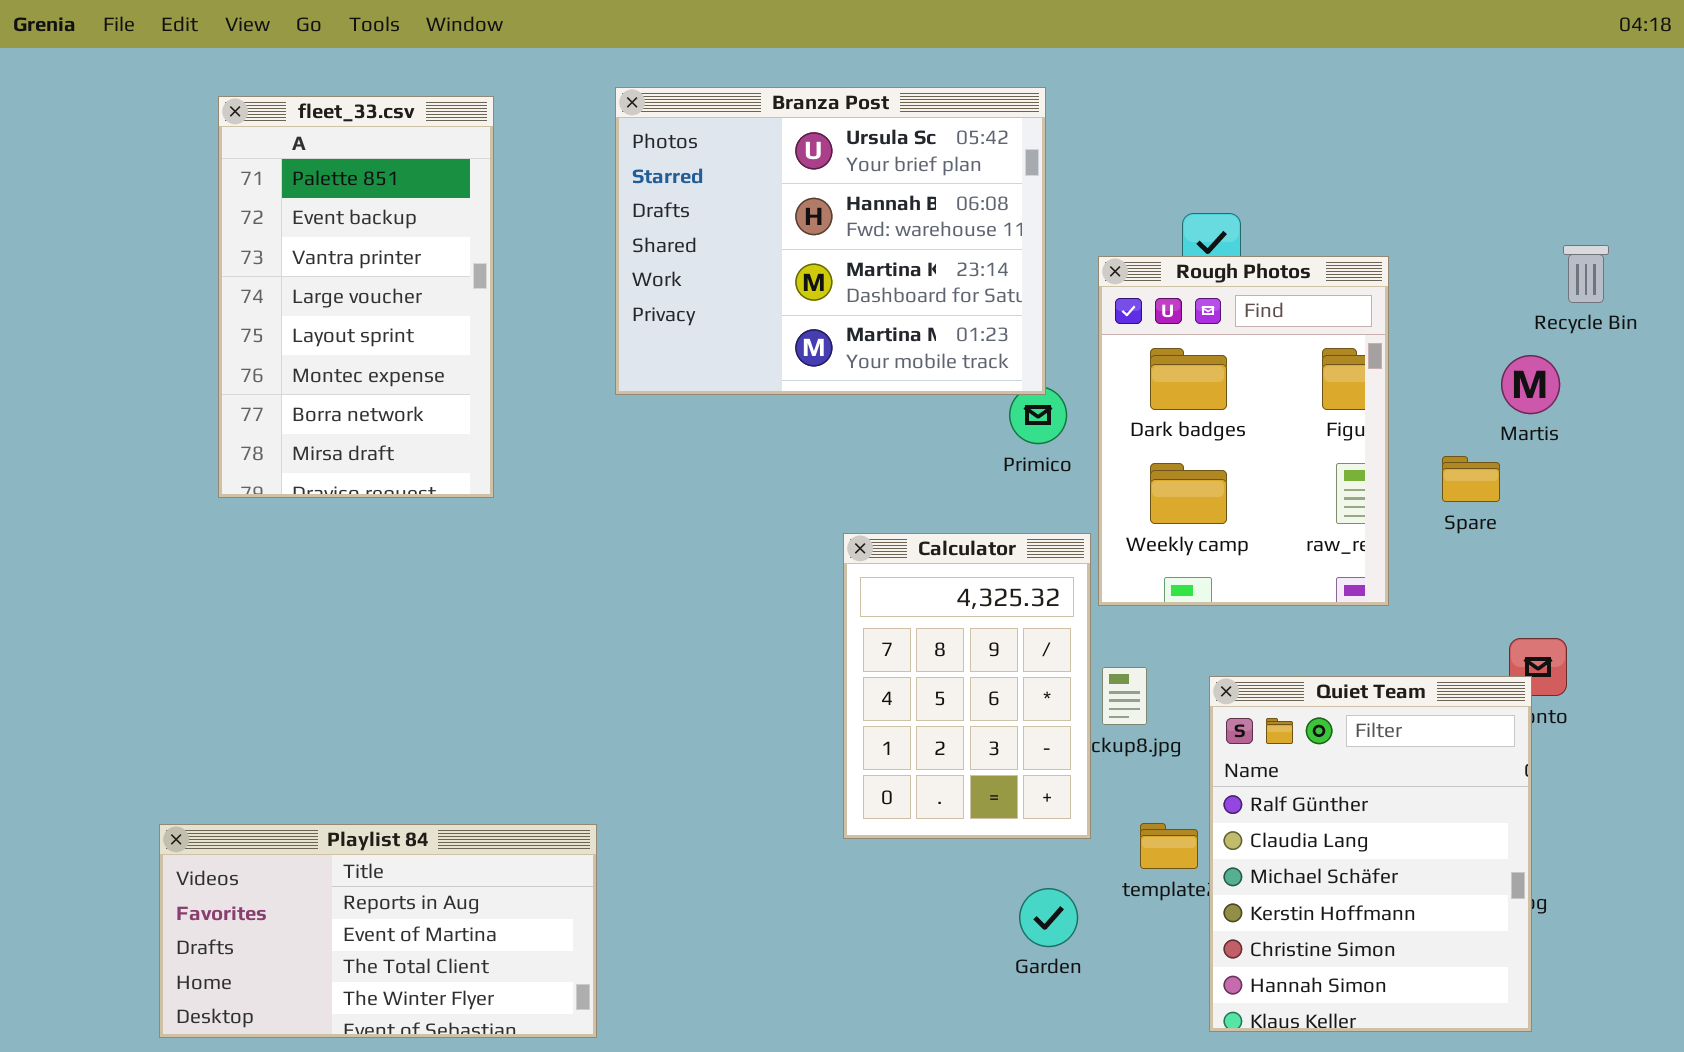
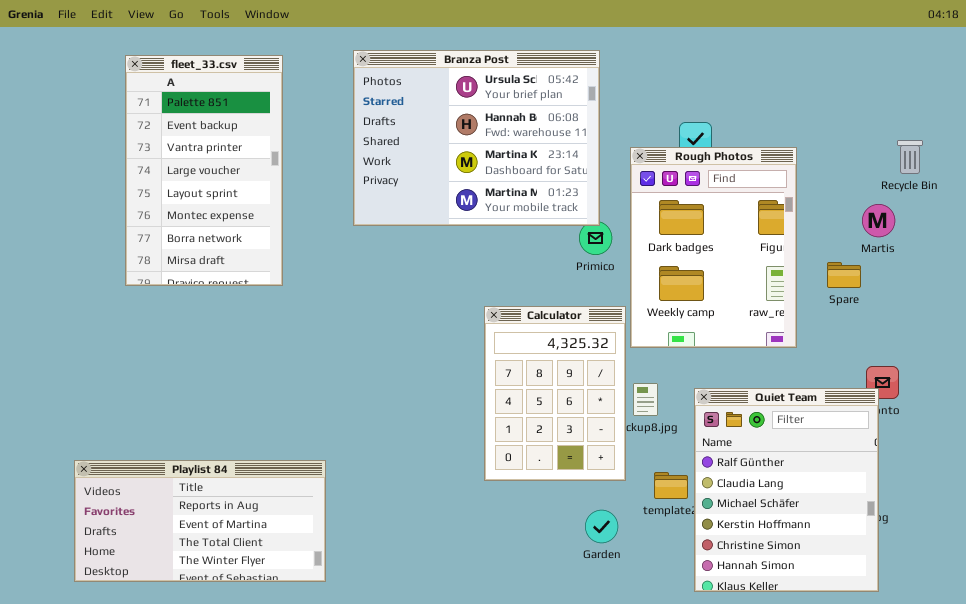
Playlist 84: [159,824,597,1038] -> [74,460,326,582], moved

